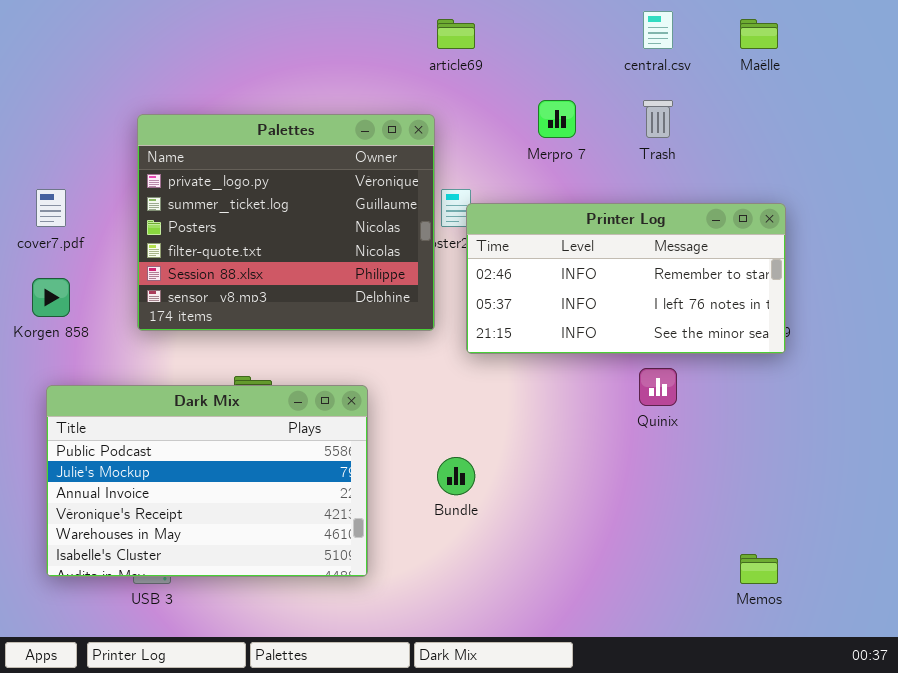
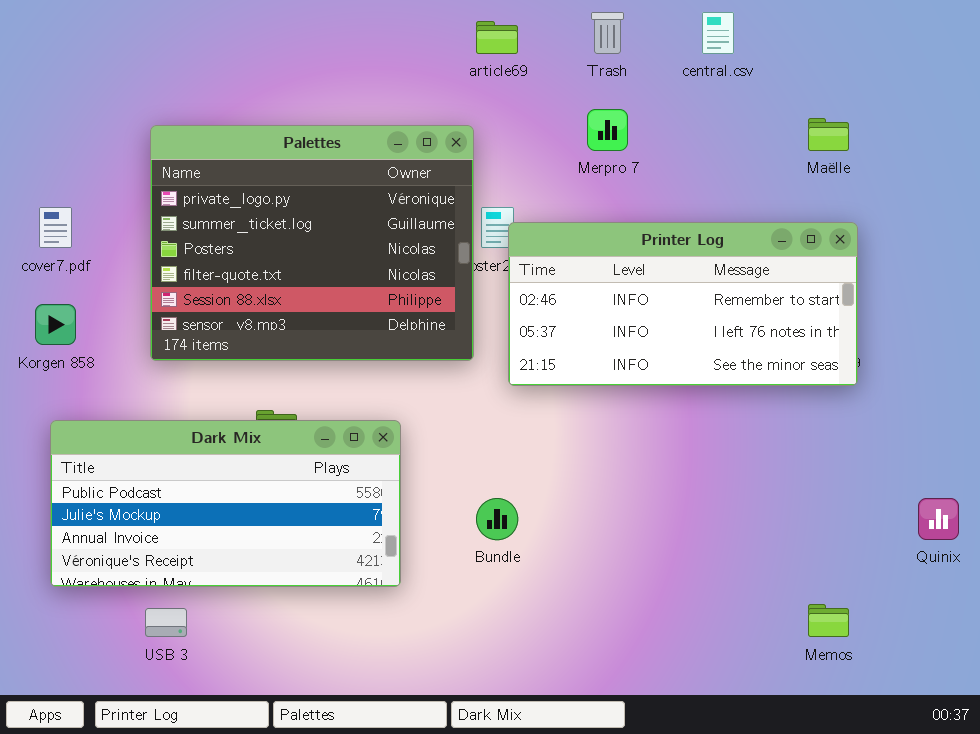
Maëlle: [740,19,778,49] -> [808,118,849,151], moved
Trash: [643,100,673,138] -> [591,12,624,54], moved
Quinix: [639,368,677,406] -> [918,498,959,540], moved
Dark Mix: [46,385,368,577] -> [50,420,401,587], resized

